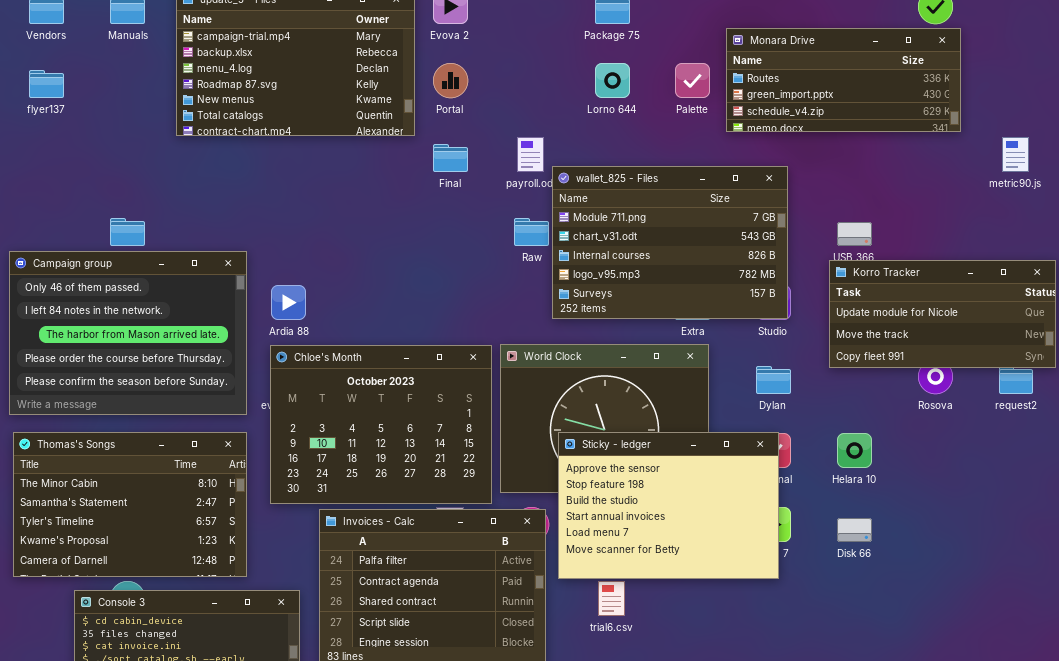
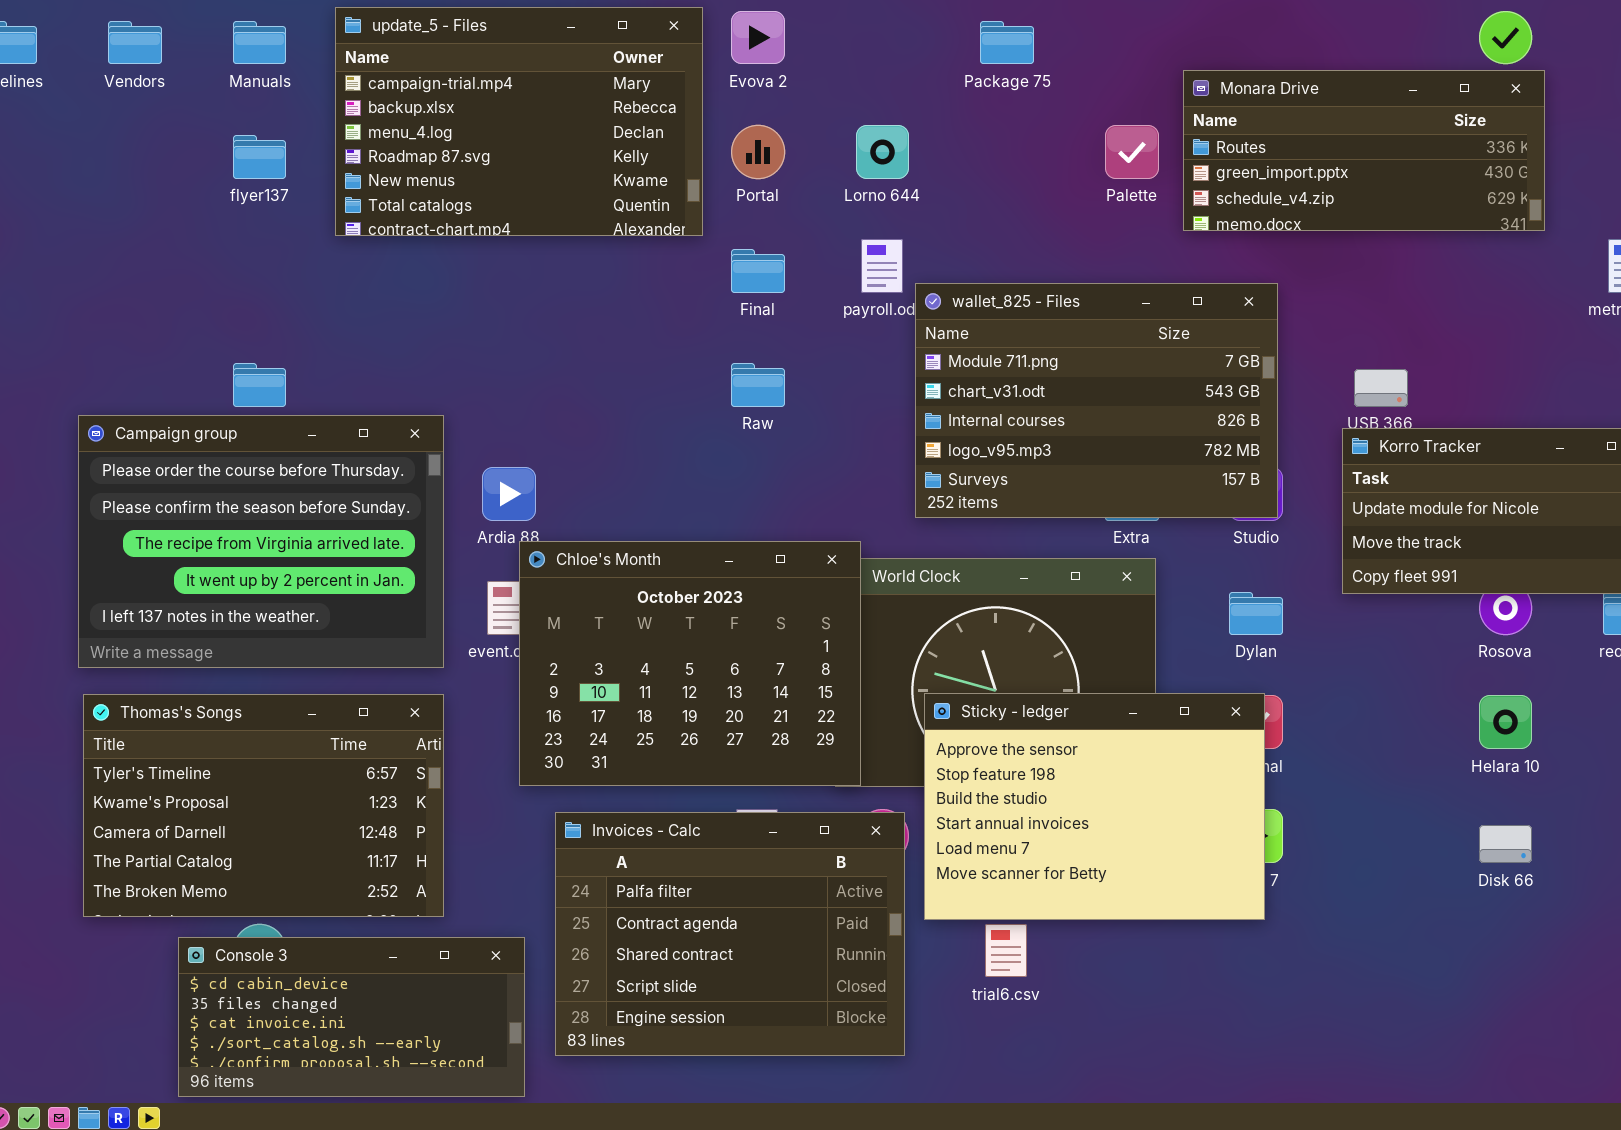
Lorno 644: [595,63,630,98] -> [856,125,909,179], moved
flyer137: [29,70,64,98] -> [233,135,286,179], moved
Raw: [514,218,549,246] -> [731,363,785,407], moved
Campaign group: [9,251,247,415] -> [78,415,444,668], scrolled down 3 rows
Chloe's Month: [270,345,492,504] -> [519,541,861,786], moved
Thomas's Songs: [13,432,247,577] -> [83,694,444,917], scrolled down 2 rows
Helara 10: [837,433,872,468] -> [1479,695,1532,749], moved
Disk 66: [837,518,872,542] -> [1479,825,1532,863], moved

